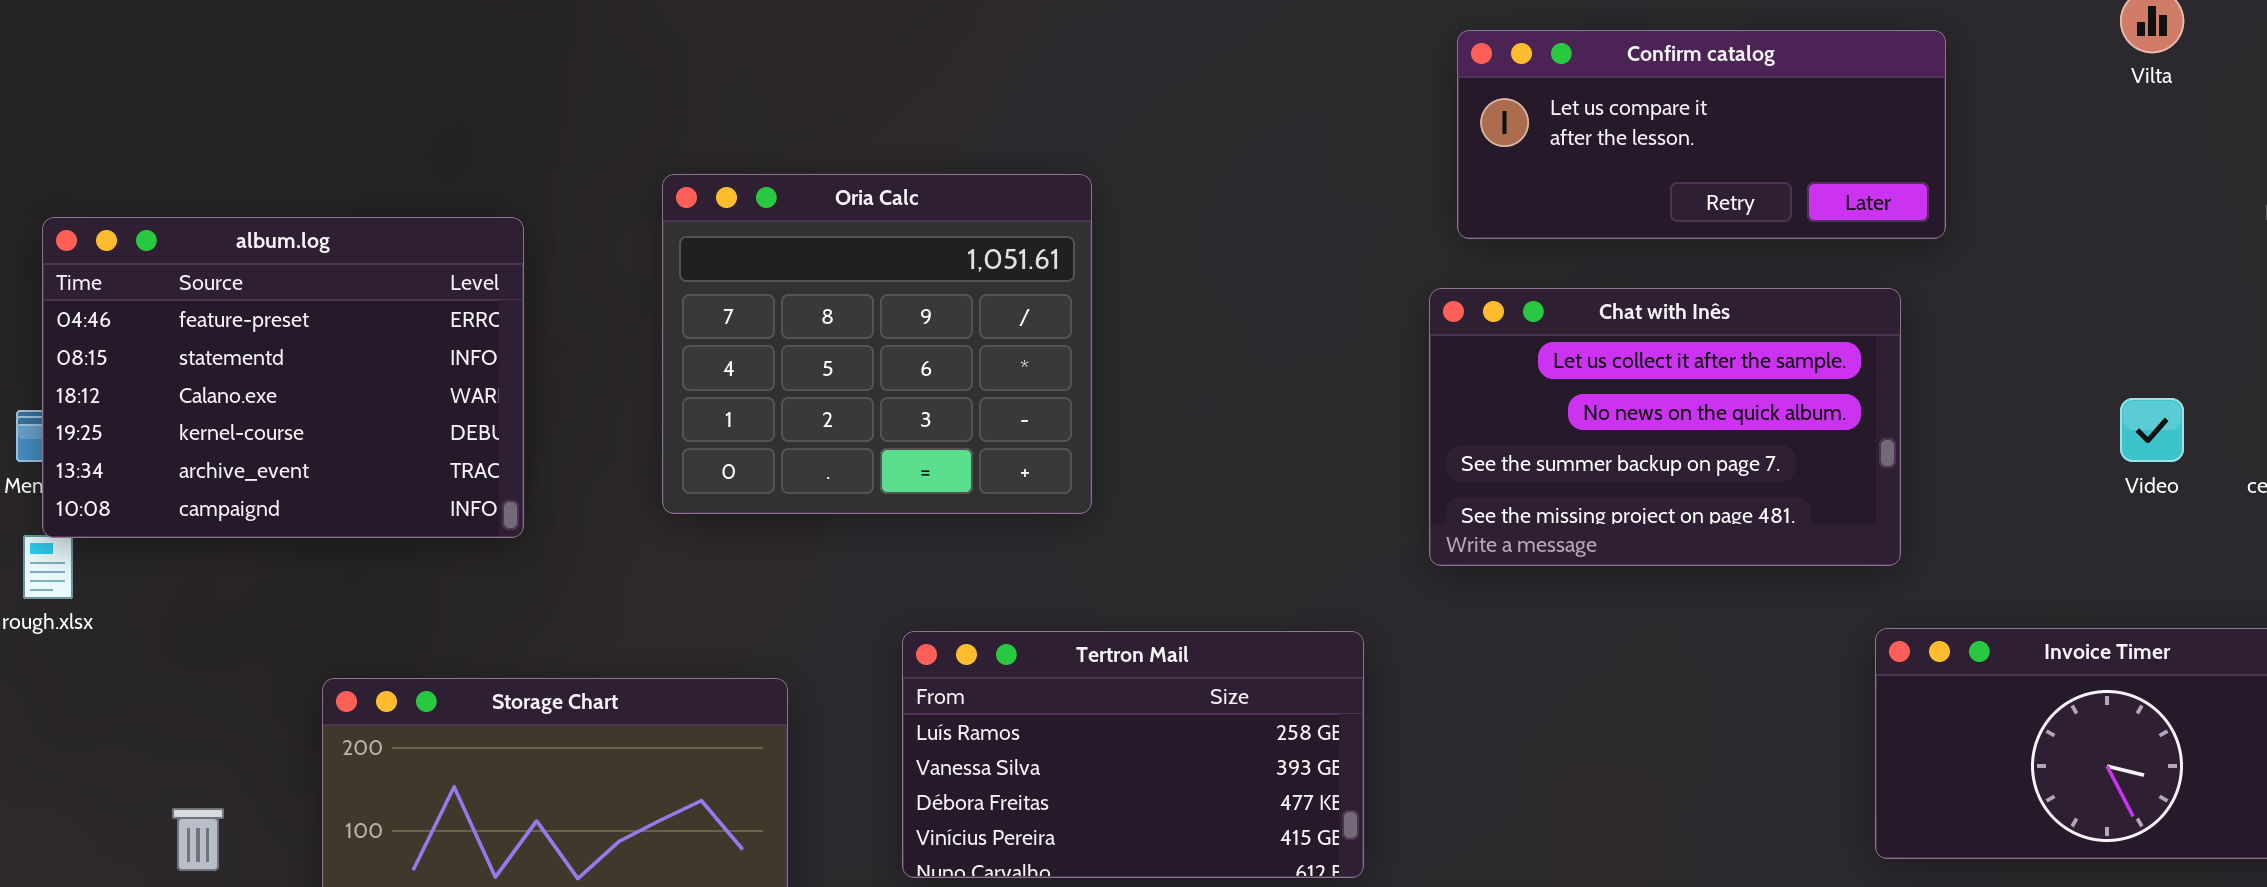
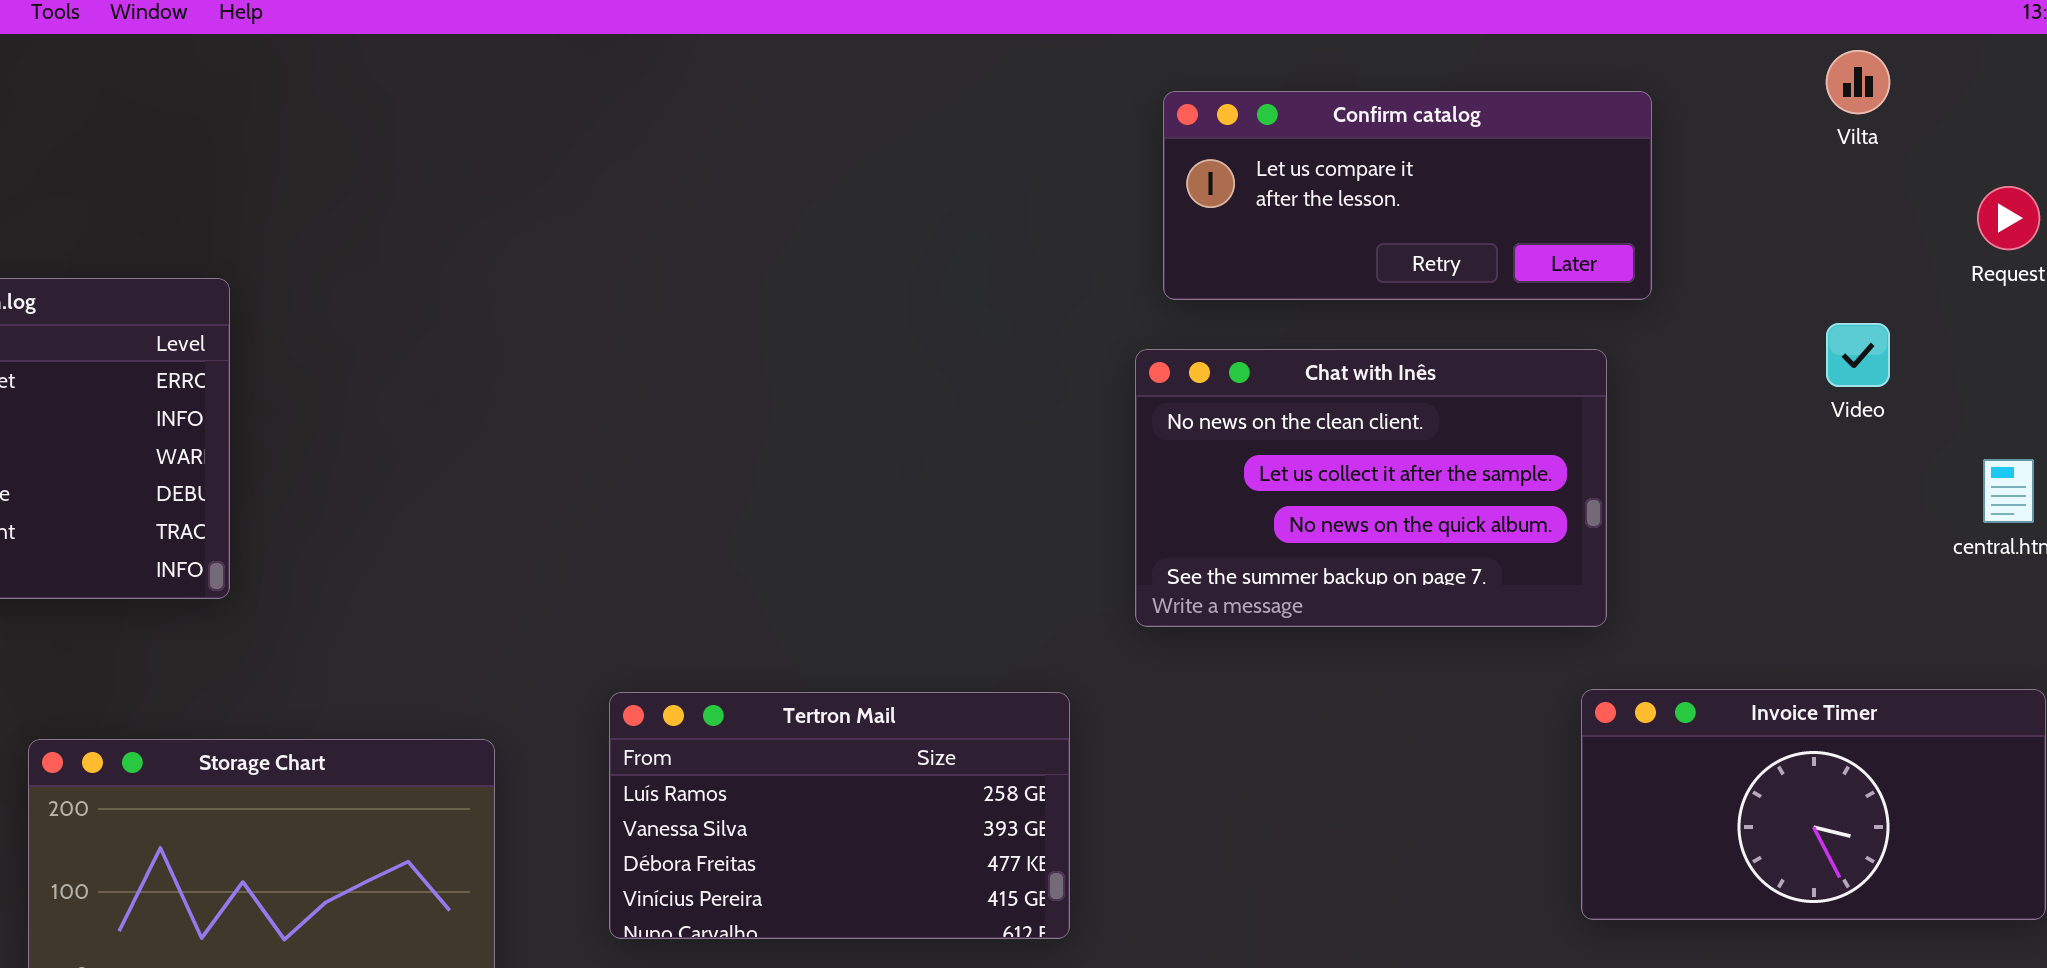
Oria Calc: [662,174,1092,514] -> none, closed
Chat with Inês: [1429,288,1901,566] -> [1135,349,1607,627], scrolled up 1 row
Video: [2120,398,2184,462] -> [1826,323,1890,387], moved

